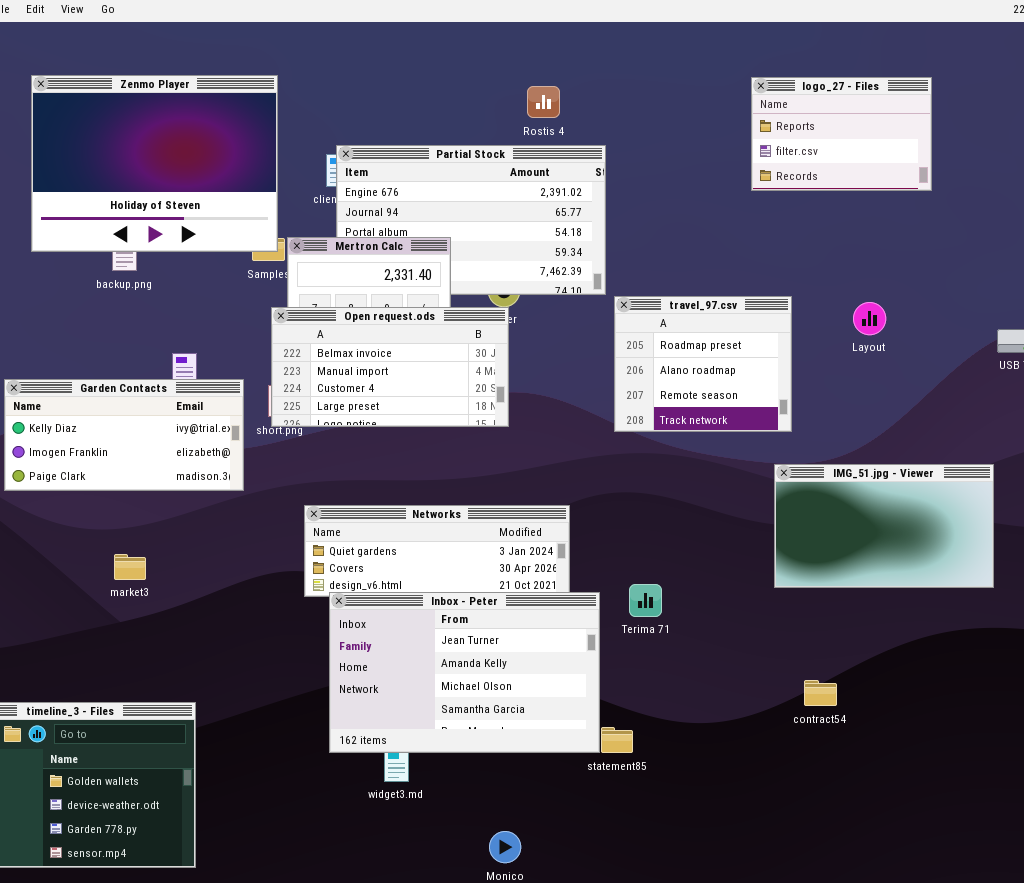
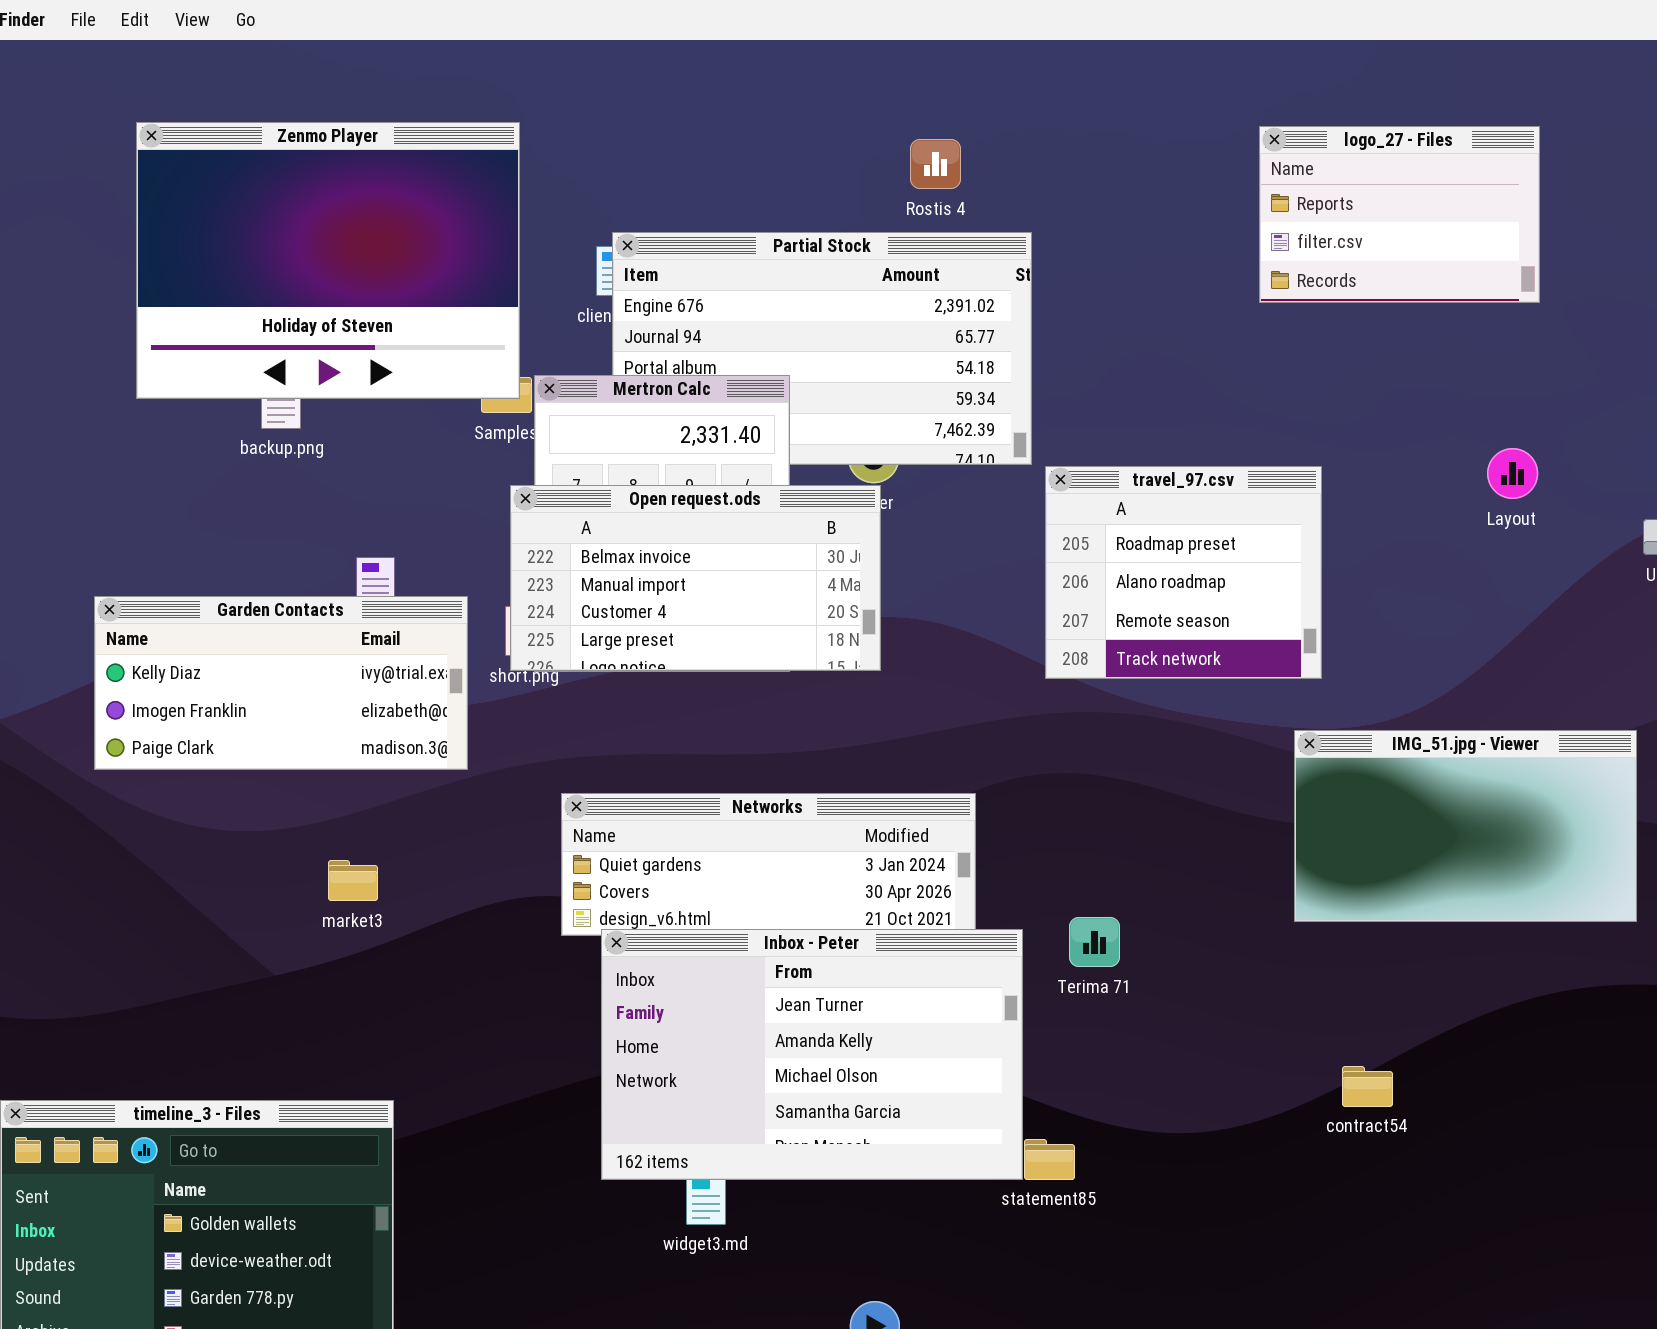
Layout: [853,302,886,335] -> [1487,448,1538,499], moved
market3: [114,554,146,580] -> [328,860,378,901], moved

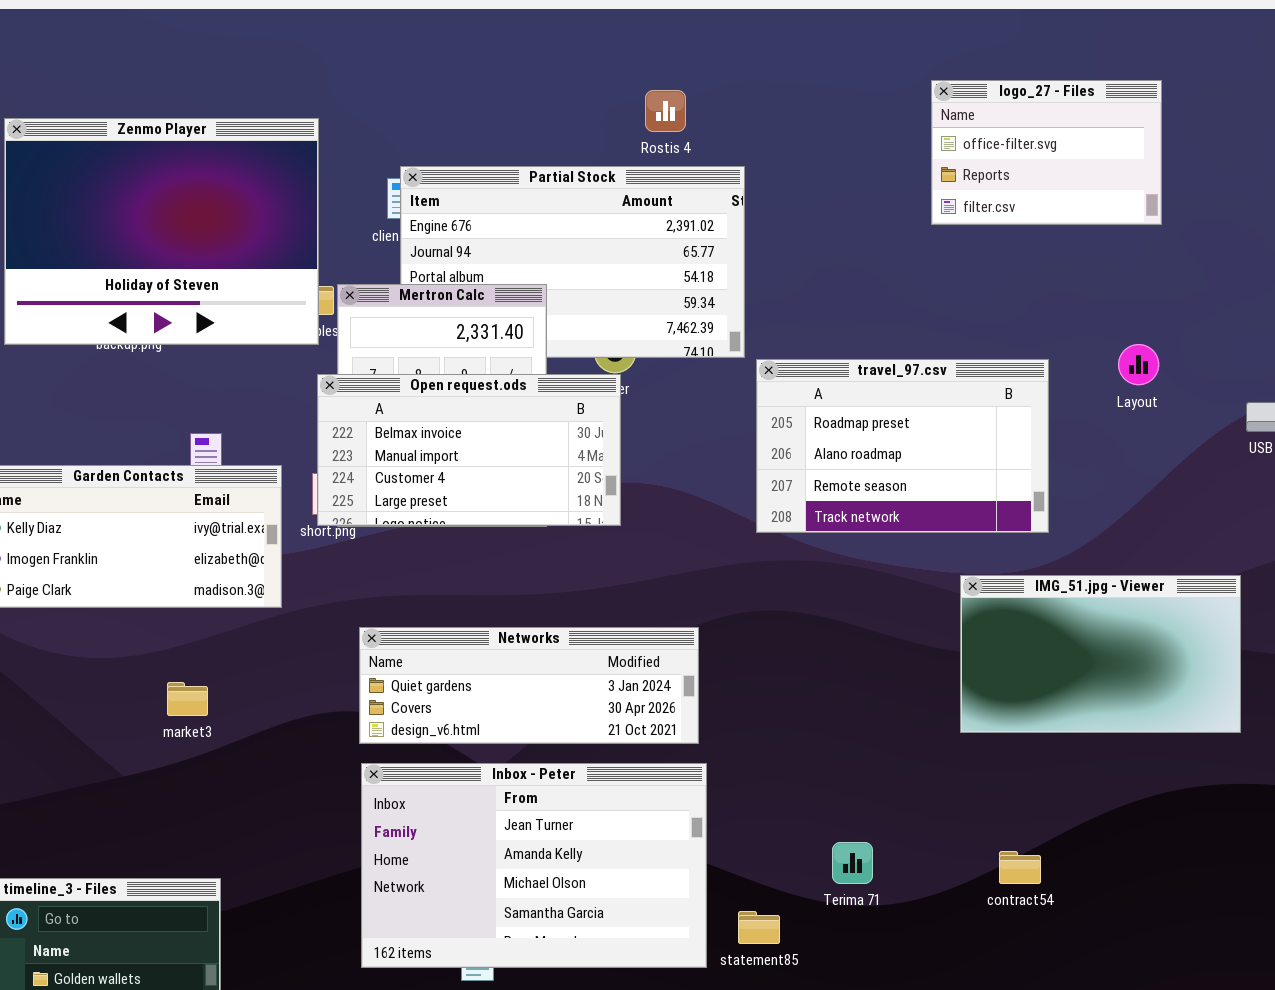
Zenmo Player: [136,122,520,399] -> [4,118,319,345], moved
logo_27 - Files: [1259,126,1540,303] -> [931,80,1162,225], scrolled up 1 row
travel_97.csv: [1045,466,1322,679] -> [756,359,1049,533], resized
Terima 71: [1069,917,1120,967] -> [832,842,873,884], moved
Inbox - Peter: [601,929,1023,1180] -> [361,763,707,968], moved

